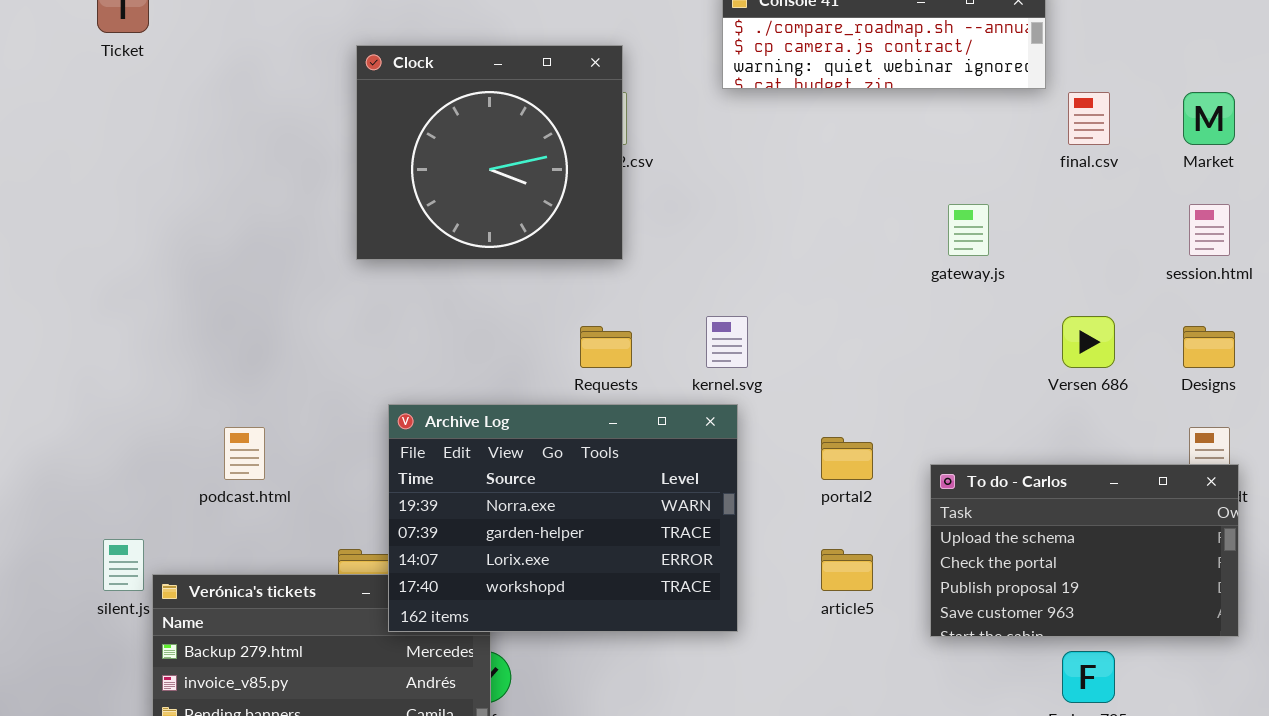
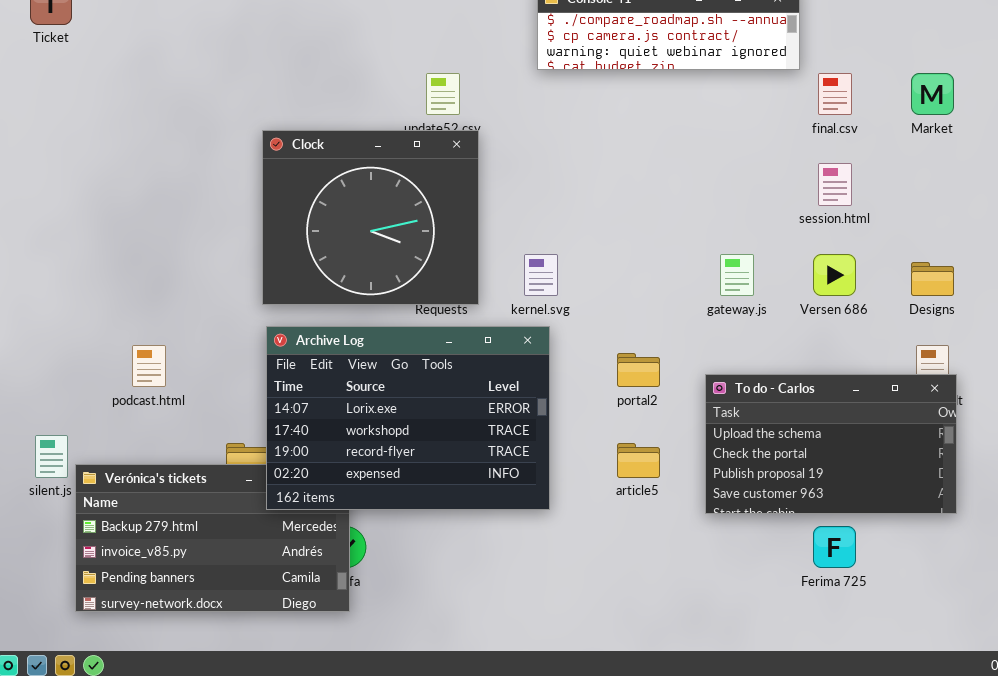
Clock: [356,45,623,260] -> [262,130,479,305], moved
gateway.js: [948,204,989,256] -> [720,254,754,296], moved
session.html: [1189,204,1230,256] -> [818,163,852,206], moved
Archive Log: [388,404,738,632] -> [266,326,550,510], scrolled down 2 rows

